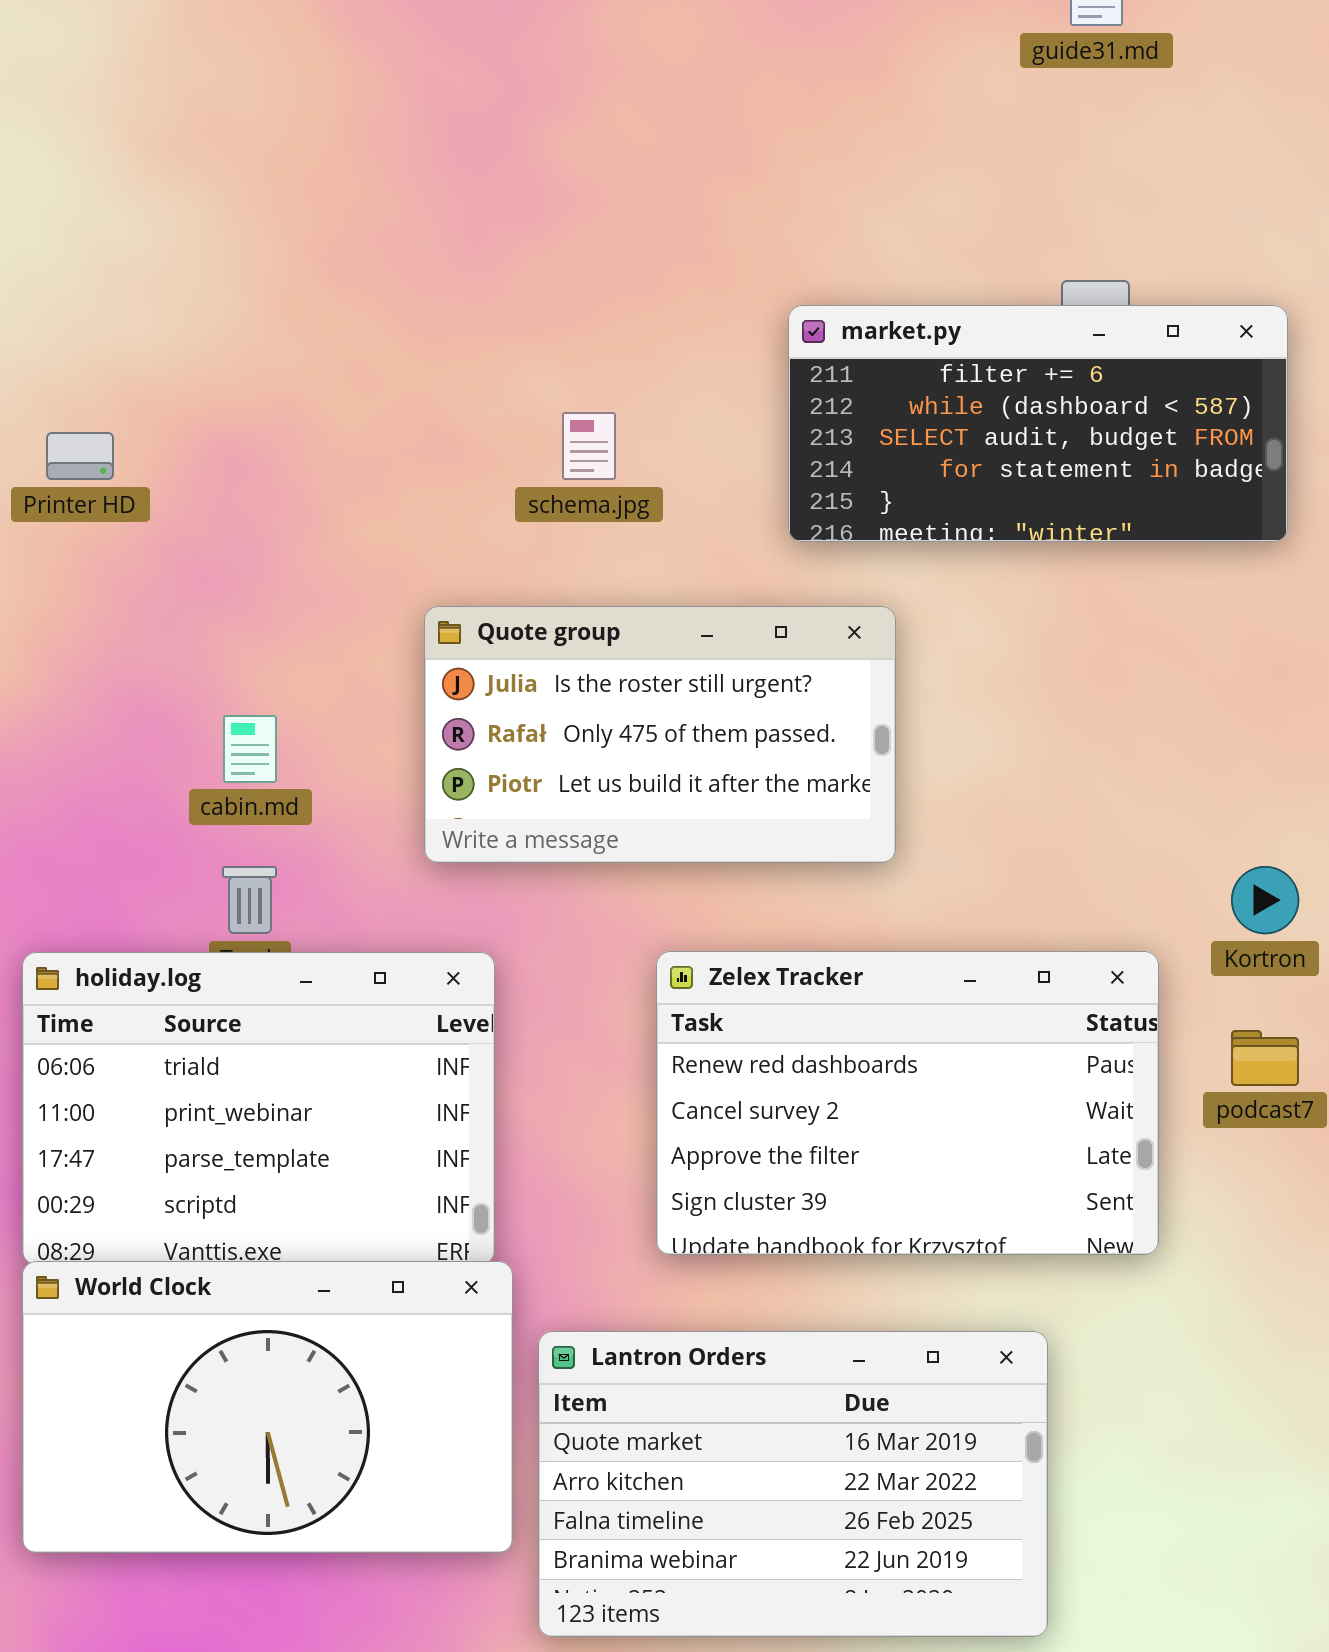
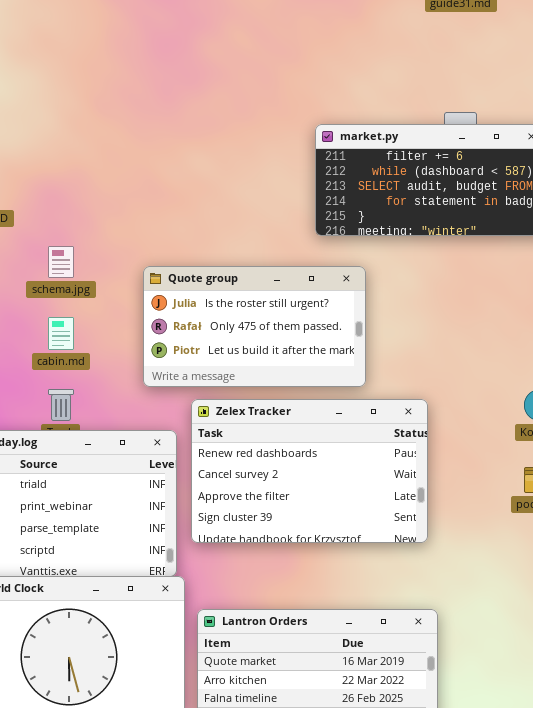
schema.jpg: [562,412,616,480] -> [48,246,74,278], moved
Zelex Tracker: [656,951,1159,1255] -> [191,399,428,543], moved

